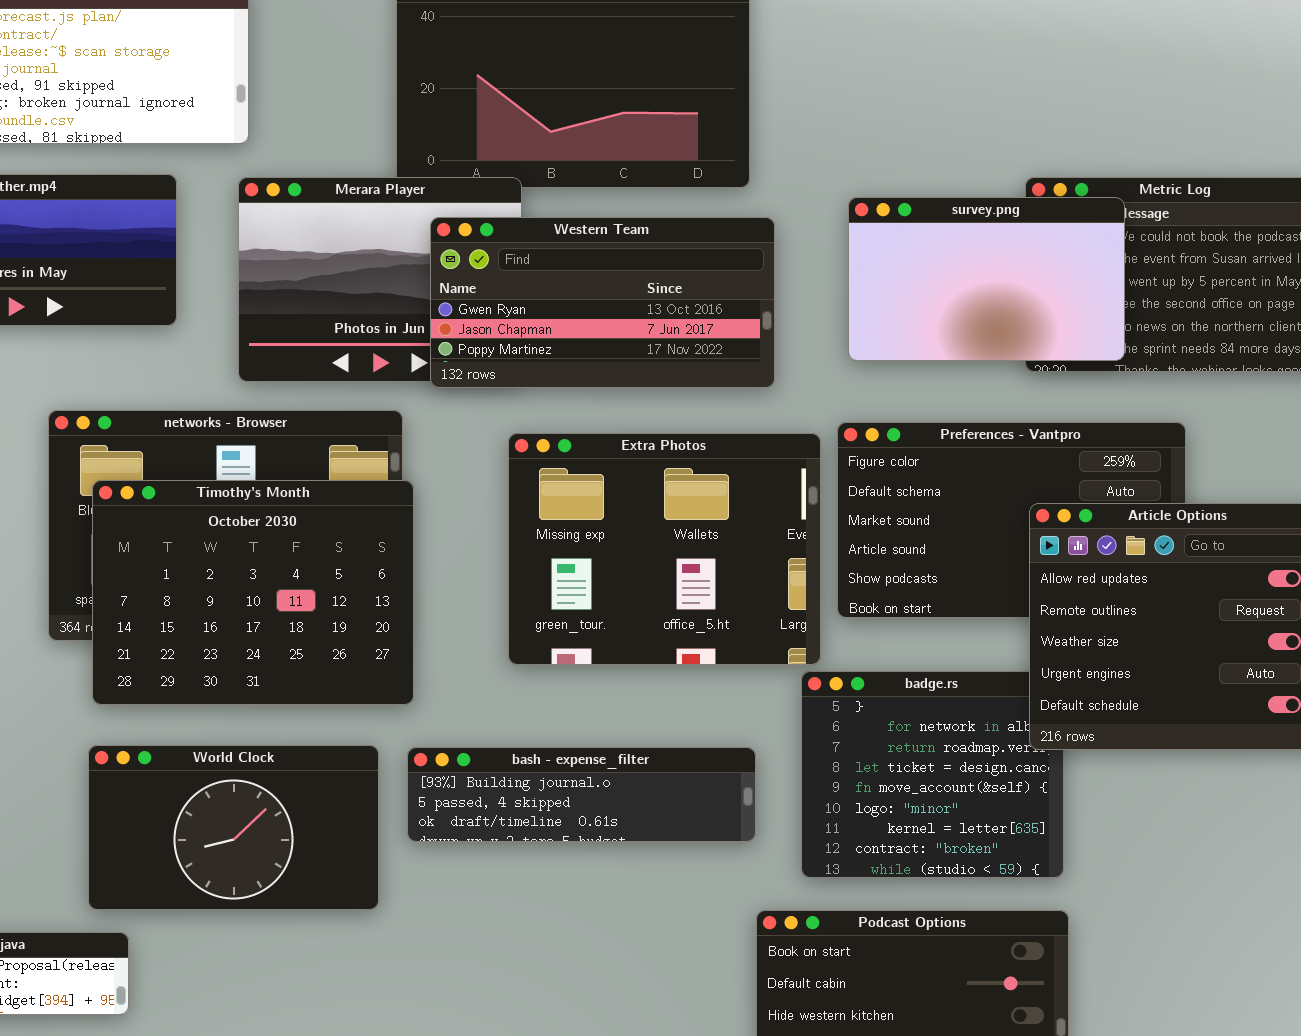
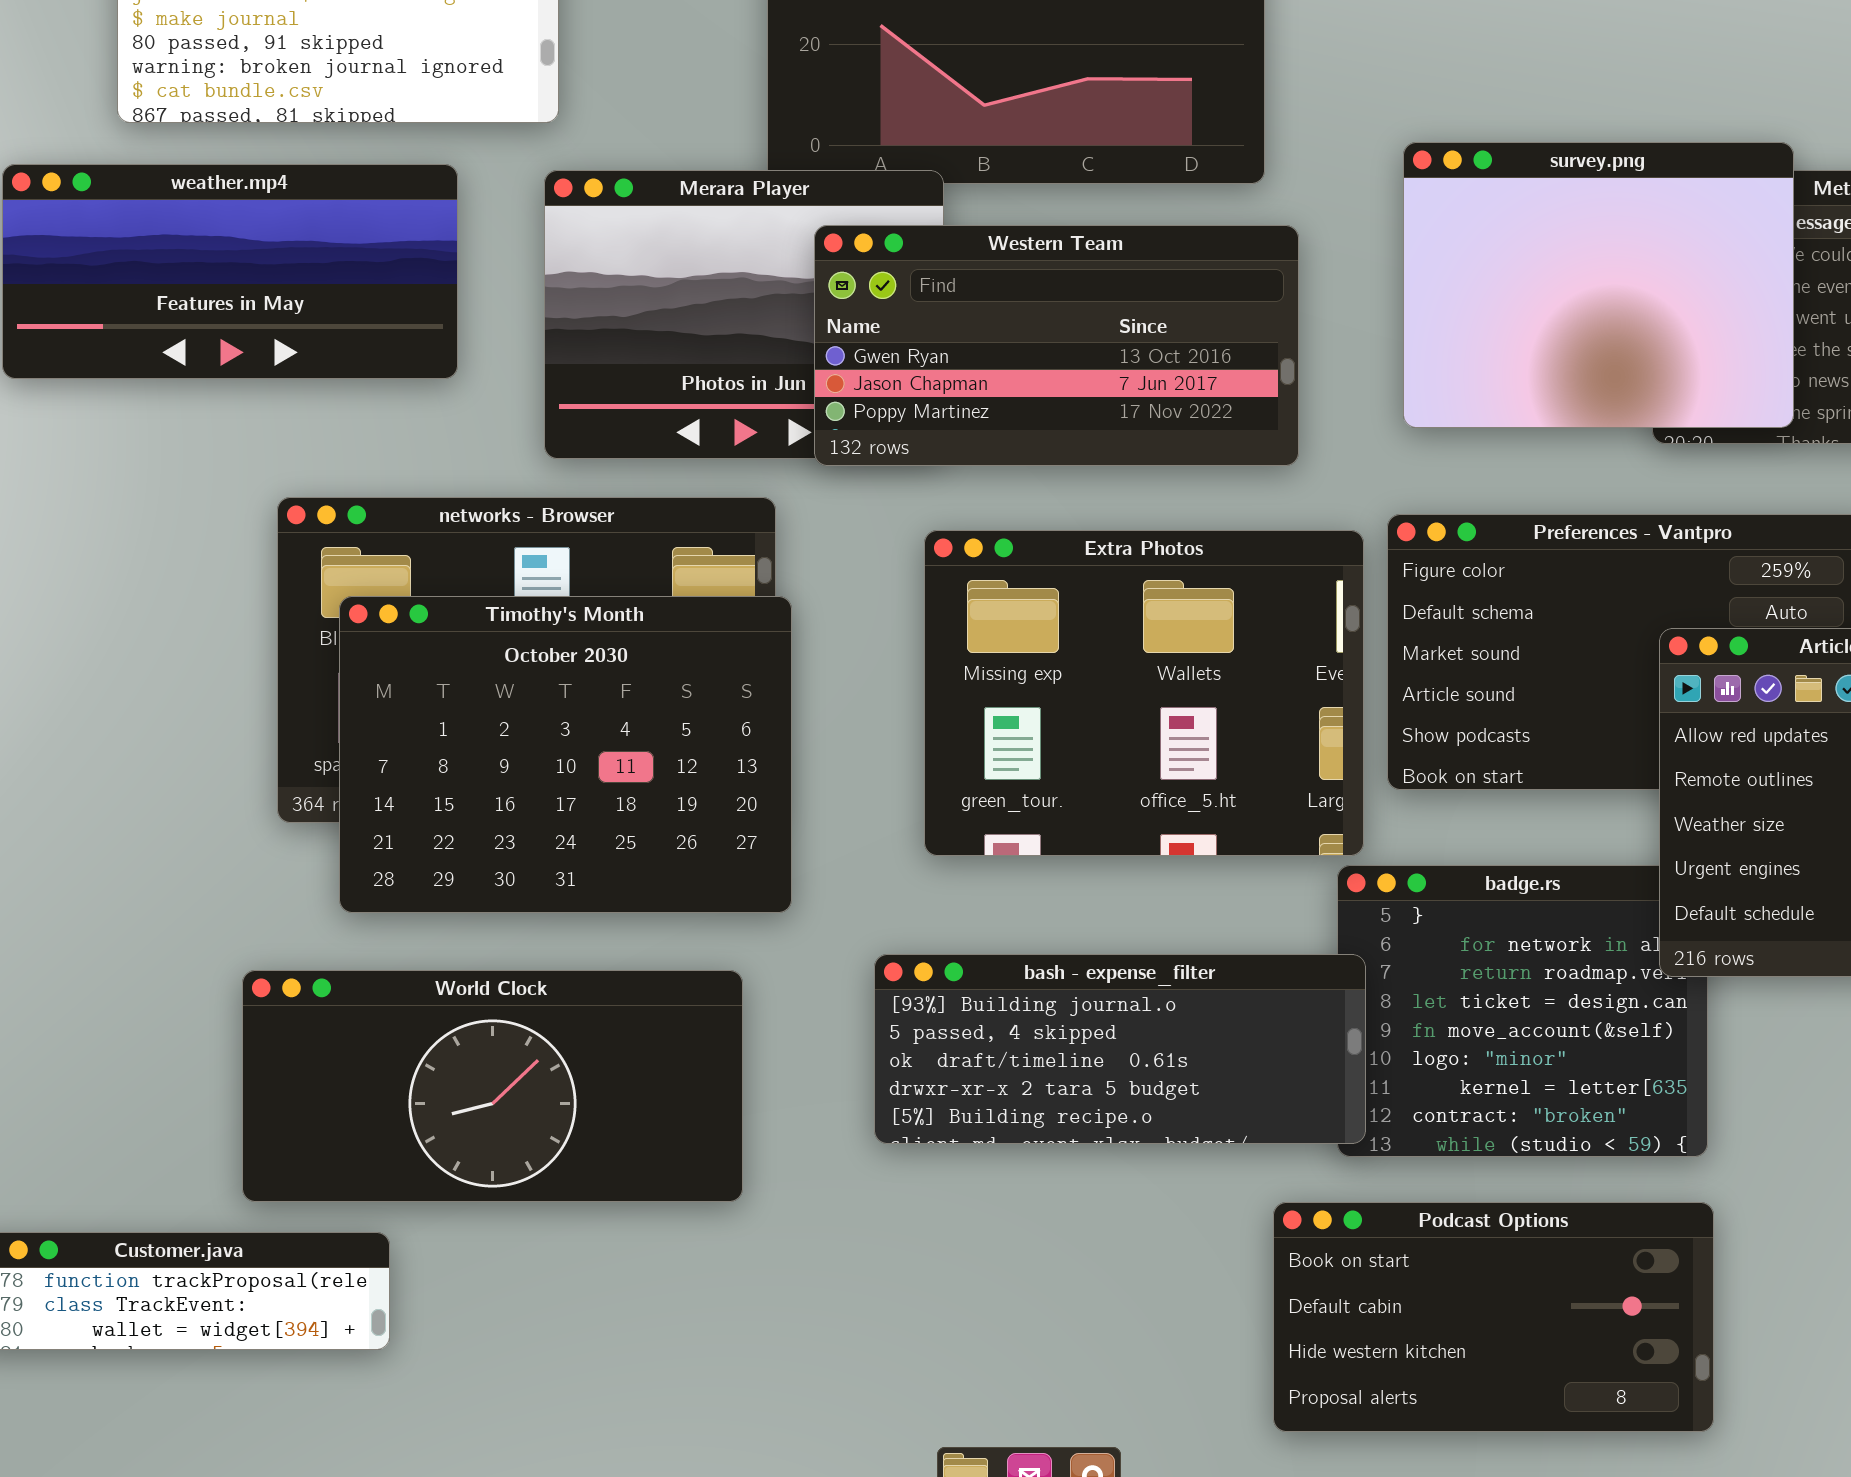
survey.png: [848,197,1125,361] -> [1403,142,1794,428], resized
World Clock: [88,745,379,910] -> [242,970,743,1202], resized
bash - expense_filter: [407,747,756,842] -> [874,954,1366,1144], moved, resized

